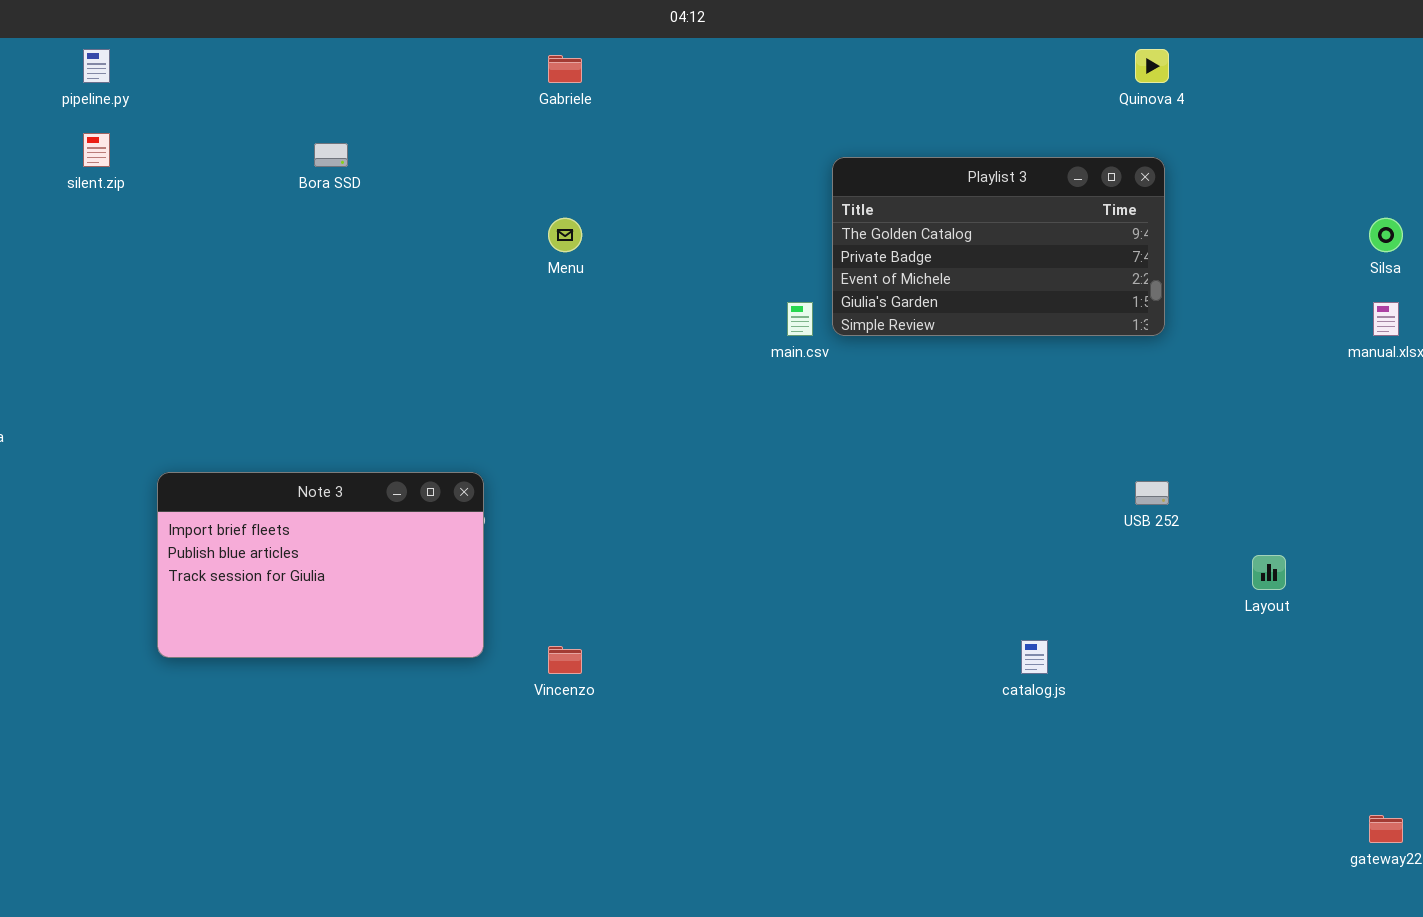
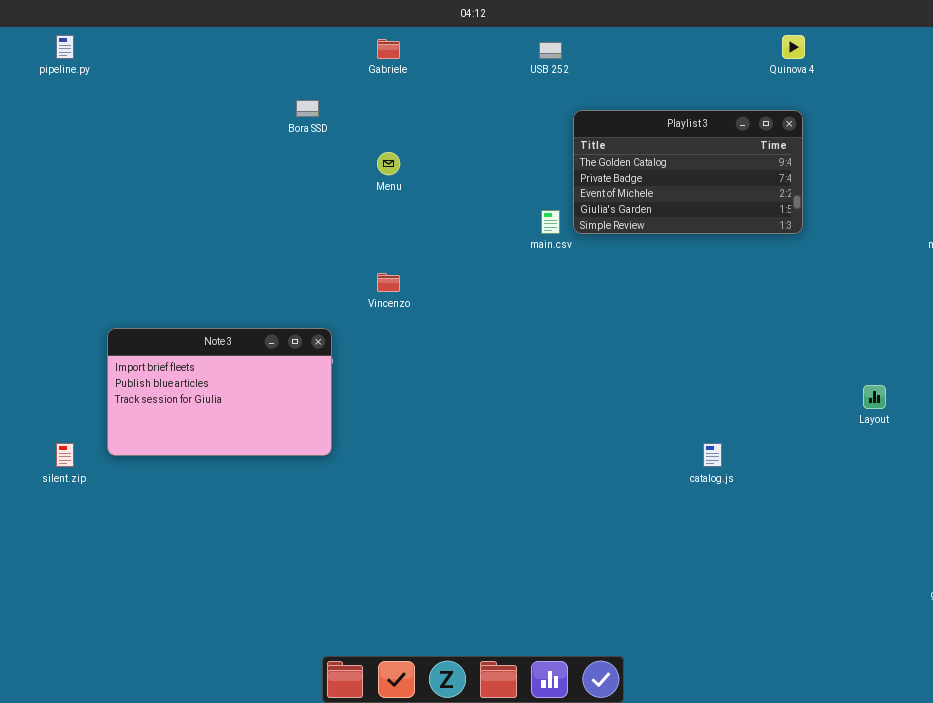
silent.zip: [83,133,110,167] -> [56,443,74,467], moved
Bora SSD: [314,143,348,167] -> [296,100,319,117], moved
USB 252: [1135,481,1169,505] -> [539,42,562,59], moved
Vincenzo: [548,646,582,674] -> [377,273,400,292], moved

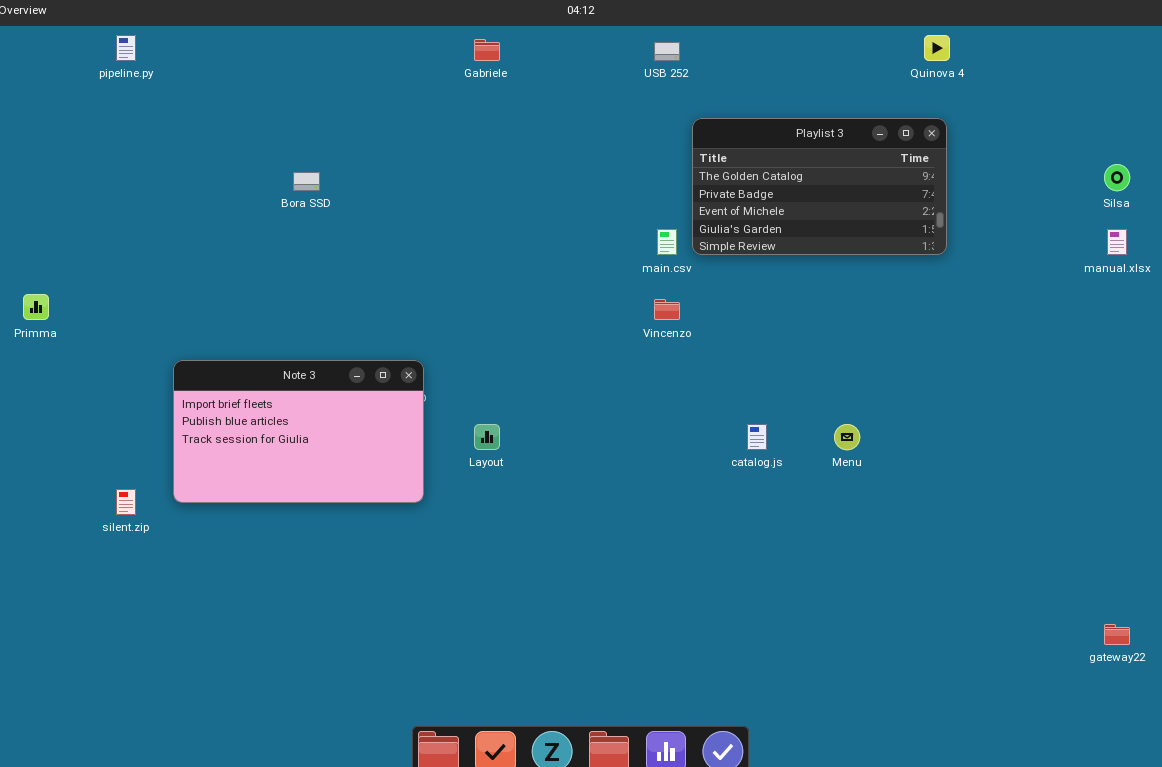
Bora SSD: [296,100,319,117] -> [293,172,320,191], moved
Menu: [377,152,400,175] -> [834,424,860,450], moved
Vincenzo: [377,273,400,292] -> [654,299,680,320], moved
Layout: [863,385,886,409] -> [474,424,500,450], moved
catalog.js: [703,443,722,467] -> [747,424,767,450], moved

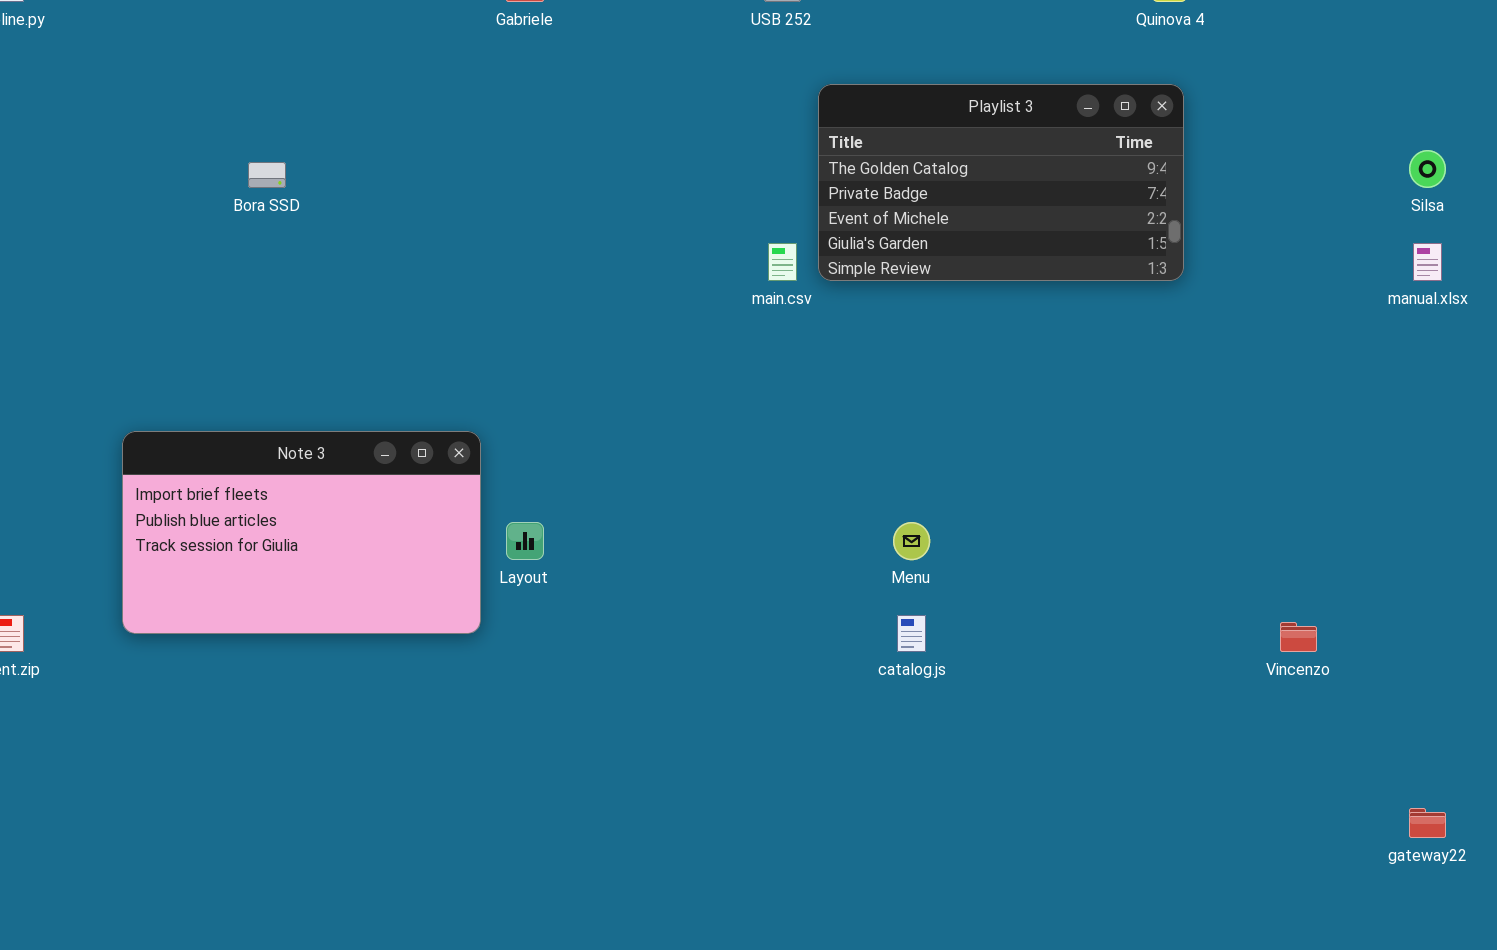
Vincenzo: [654,299,680,320] -> [1280,622,1317,652], moved
Note 3: [173,360,424,503] -> [122,431,481,634], moved
catalog.js: [747,424,767,450] -> [897,615,926,652], moved
Menu: [834,424,860,450] -> [893,522,930,560], moved

